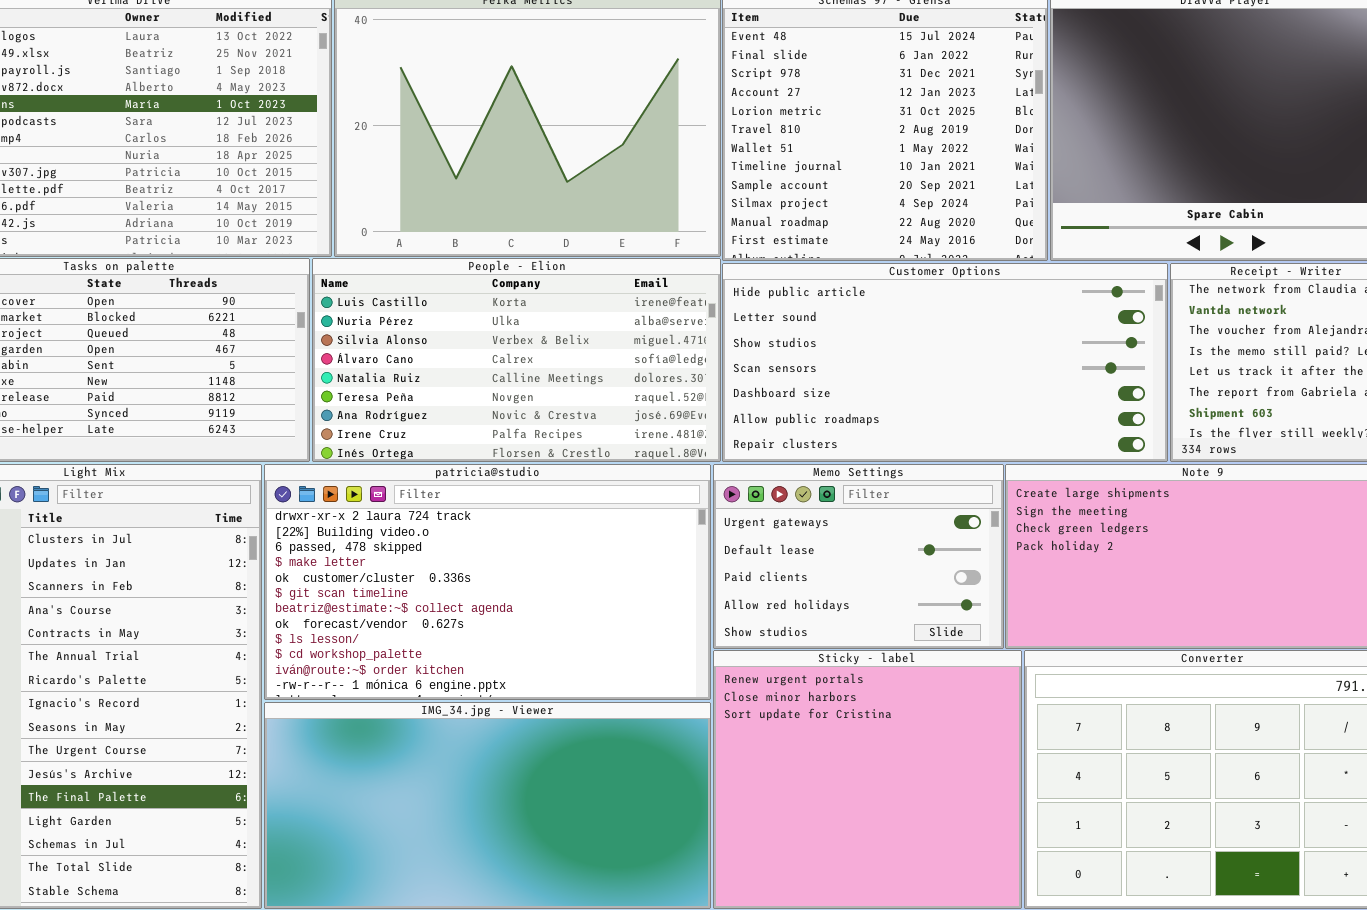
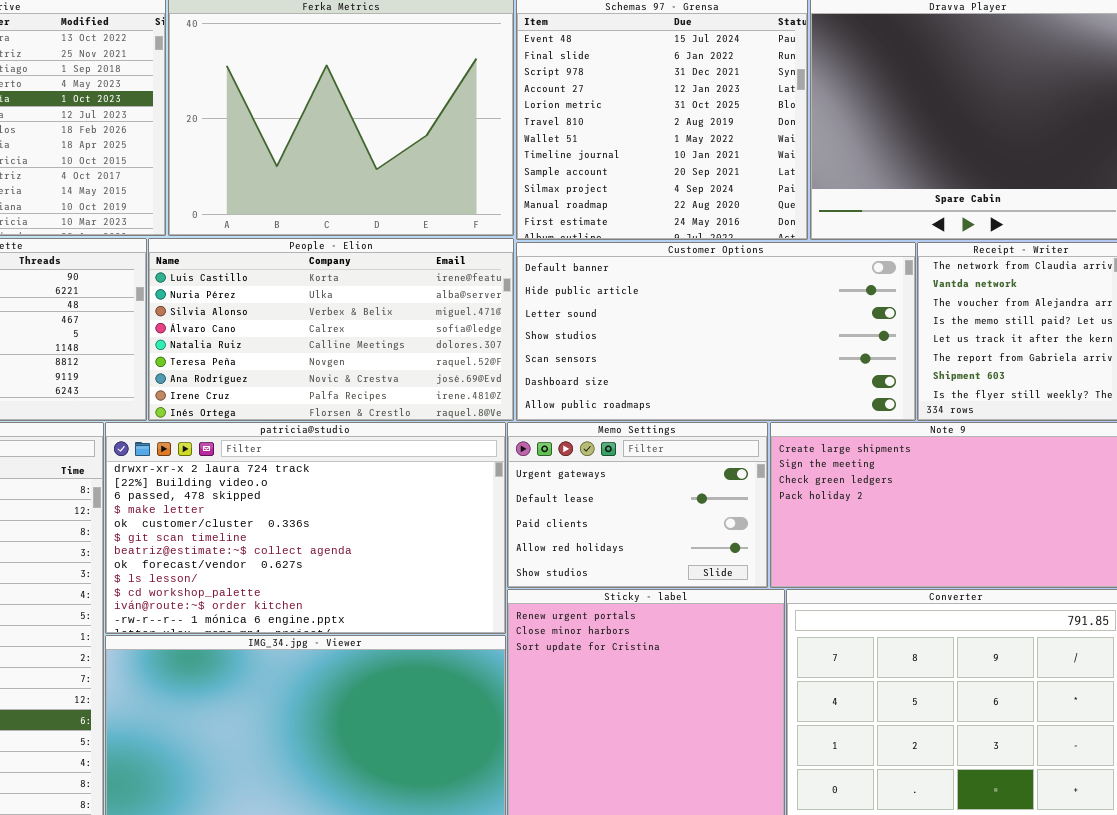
Customer Options: [722,263,1168,462] -> [516,242,916,421], scrolled up 1 row

